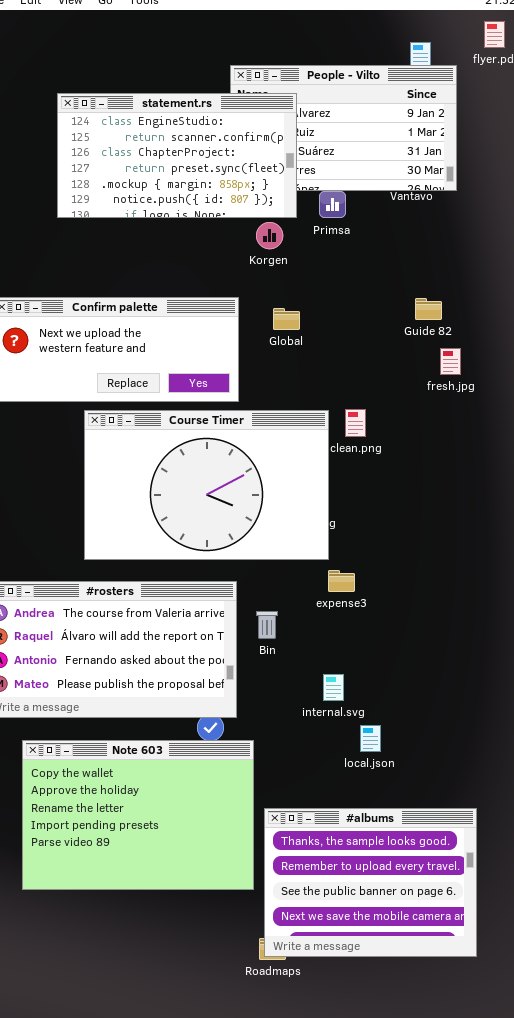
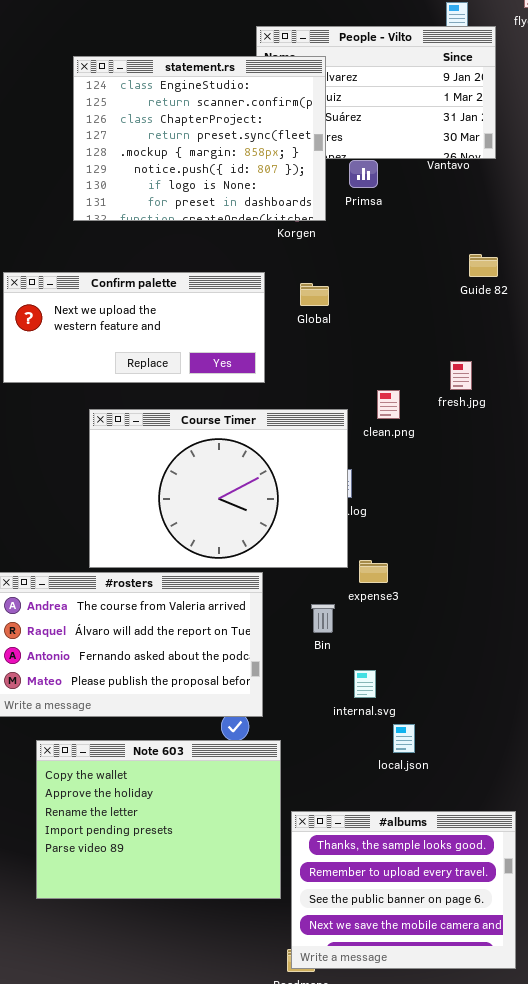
statement.rs: [57,93,297,218] -> [73,56,326,221], resized
Guide 82: [415,298,442,320] -> [469,254,498,277], moved
fresh.jpg: [440,348,461,375] -> [450,361,472,390], moved
Course Timer: [84,410,329,560] -> [89,409,348,568], moved
Bin: [256,611,278,639] -> [311,604,335,633], moved

